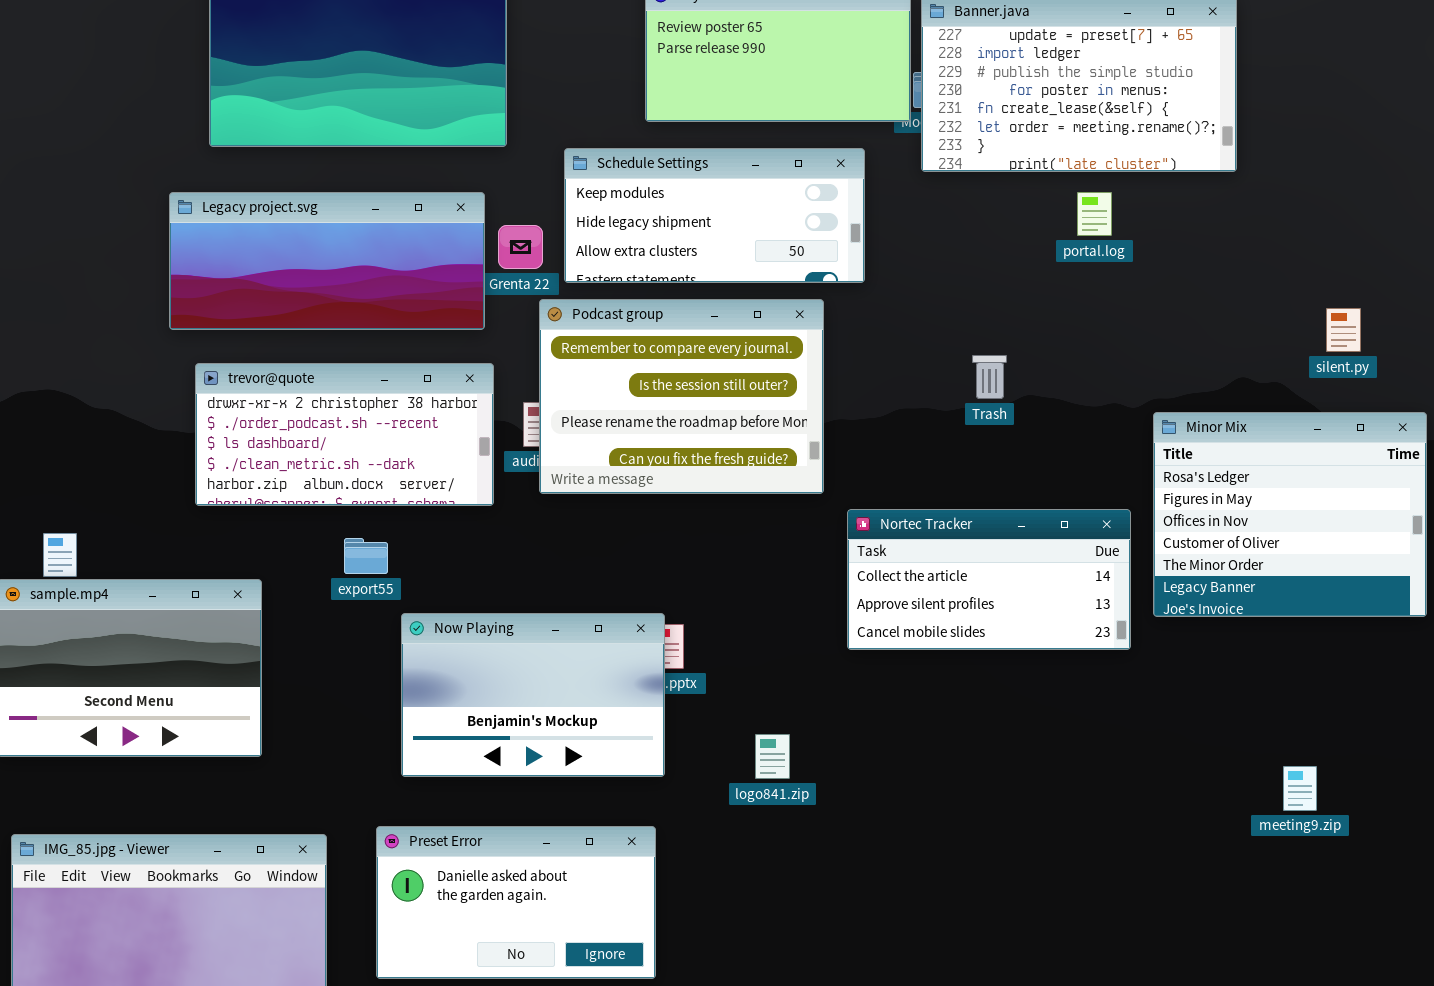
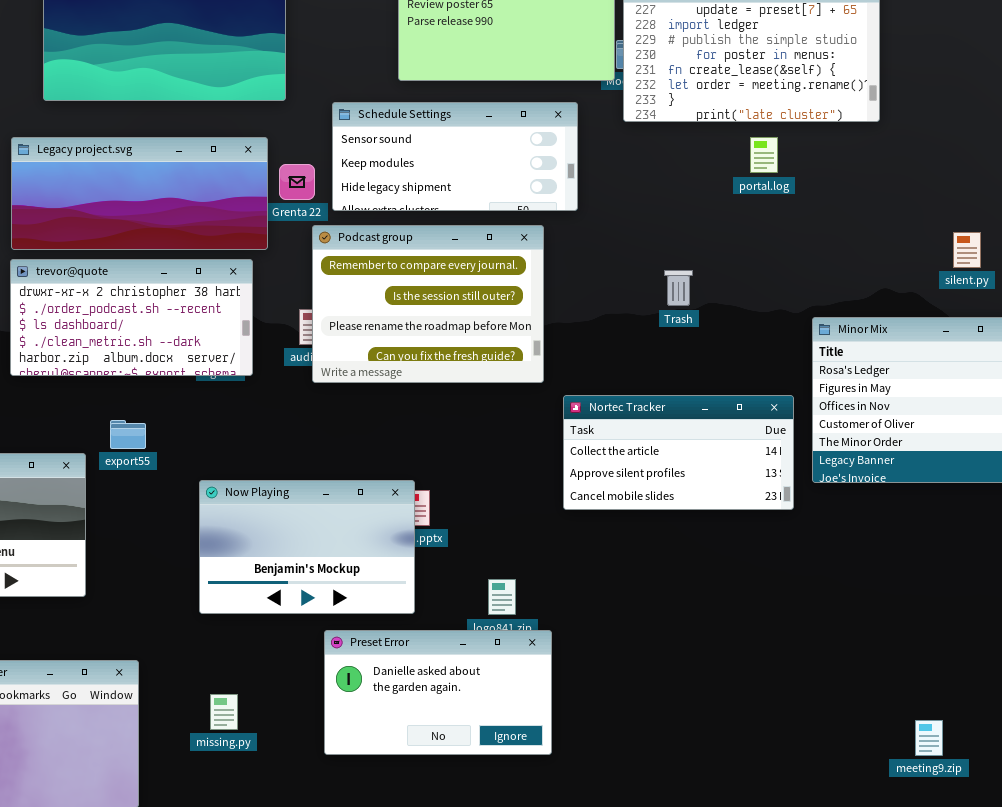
Schedule Settings: [564,148,865,283] -> [332,102,578,211], scrolled up 1 row
trevor@quote: [195,363,494,506] -> [10,259,253,376], moved
export55: [344,538,388,574] -> [110,420,146,449], moved
meeting9.zip: [1283,766,1317,811] -> [915,720,943,756], moved
Preset Error: [376,826,656,979] -> [324,630,552,755], moved

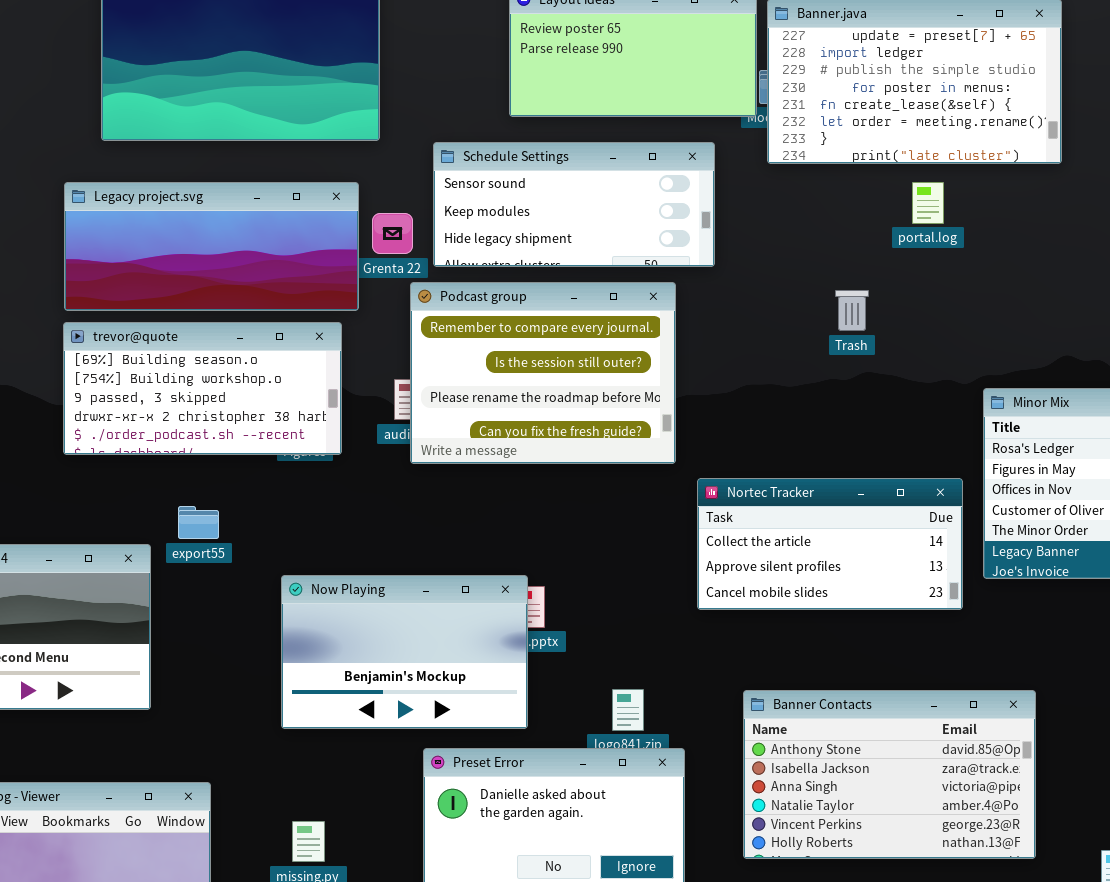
trevor@quote: [10,259,253,376] -> [63,322,342,455], scrolled up 3 rows
Trash: [664,270,693,306] -> [835,290,869,331], moved
Banner Contacts: none -> [743,690,1036,859], opened

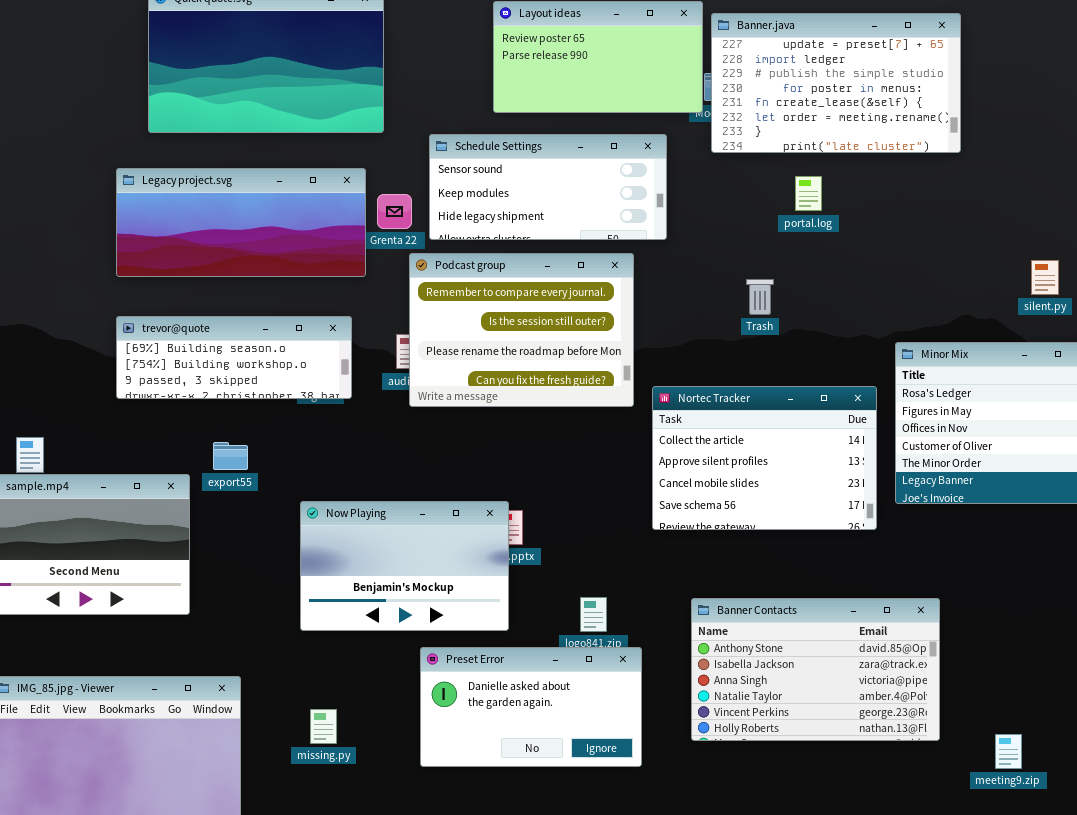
portal.log: [912,182,944,224] -> [795,176,822,211], moved
Trash: [835,290,869,331] -> [746,279,774,315], moved
trevor@quote: [63,322,342,455] -> [116,316,352,399], resized
Nortec Tracker: [697,478,963,610] -> [652,386,877,530], resized

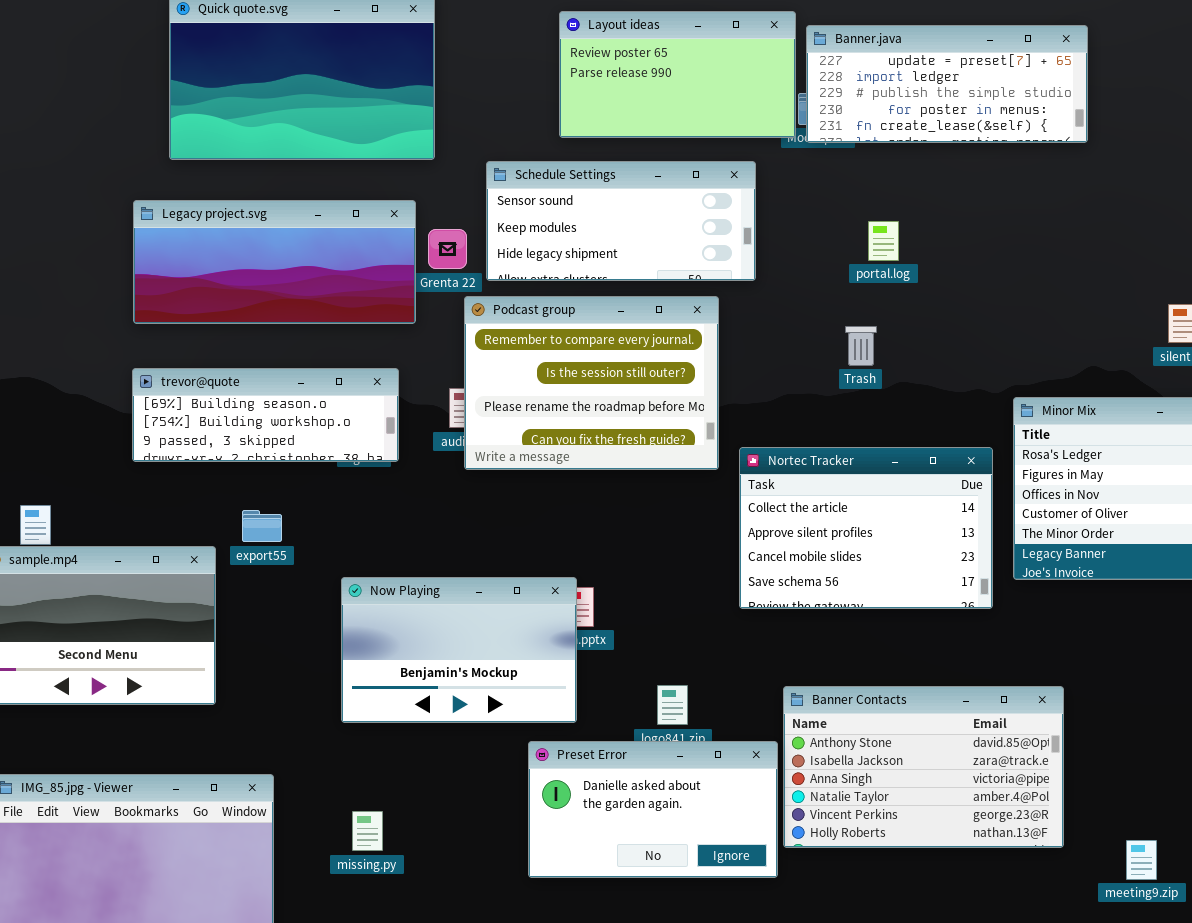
Banner.java: [711,13,961,153] -> [806,25,1088,143], resized
portal.log: [795,176,822,211] -> [868,221,899,261], moved
Preset Error: [420,647,642,767] -> [528,741,778,878], moved

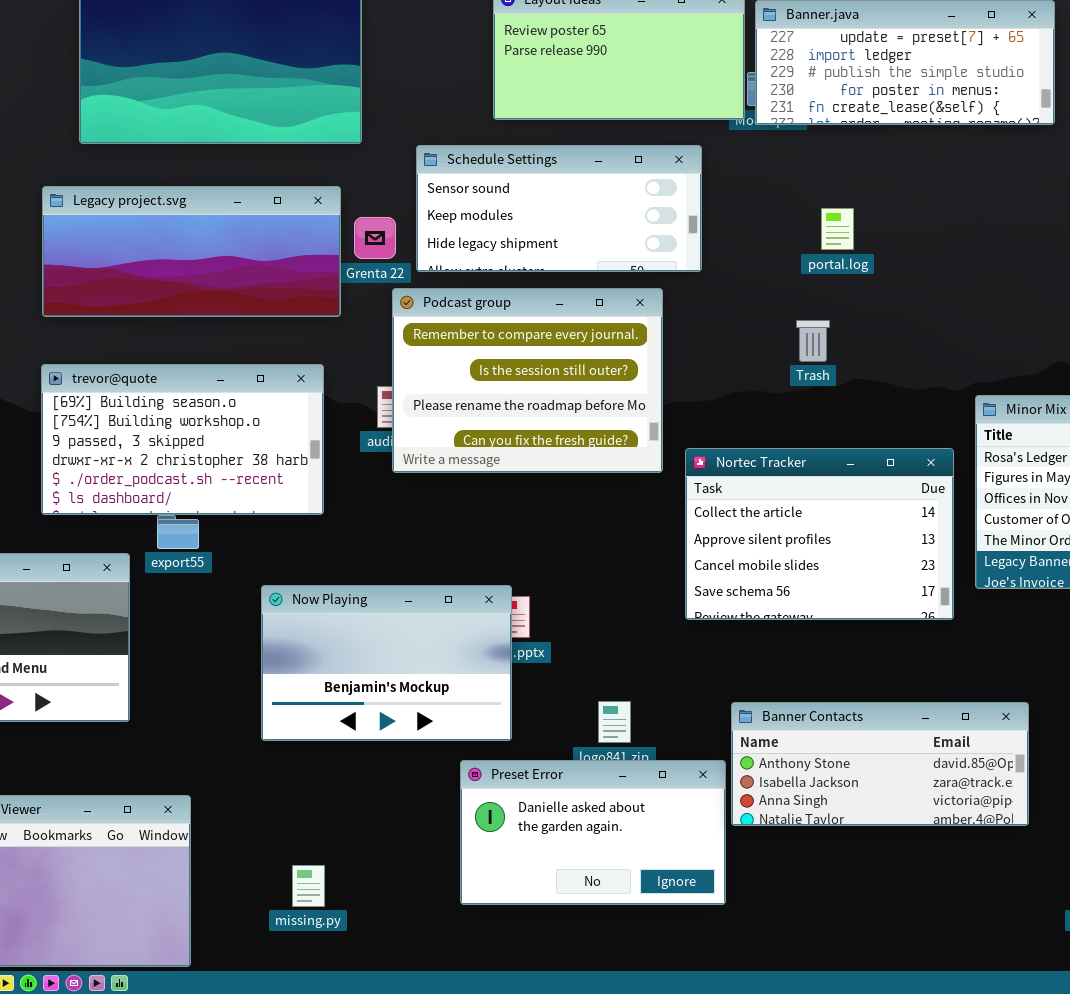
trevor@quote: [132,368,399,462] -> [41,364,324,515], resized
Banner Contacts: [783,686,1064,848] -> [731,702,1029,826], resized
missing.py: [352,811,383,851] -> [292,865,325,907], moved

